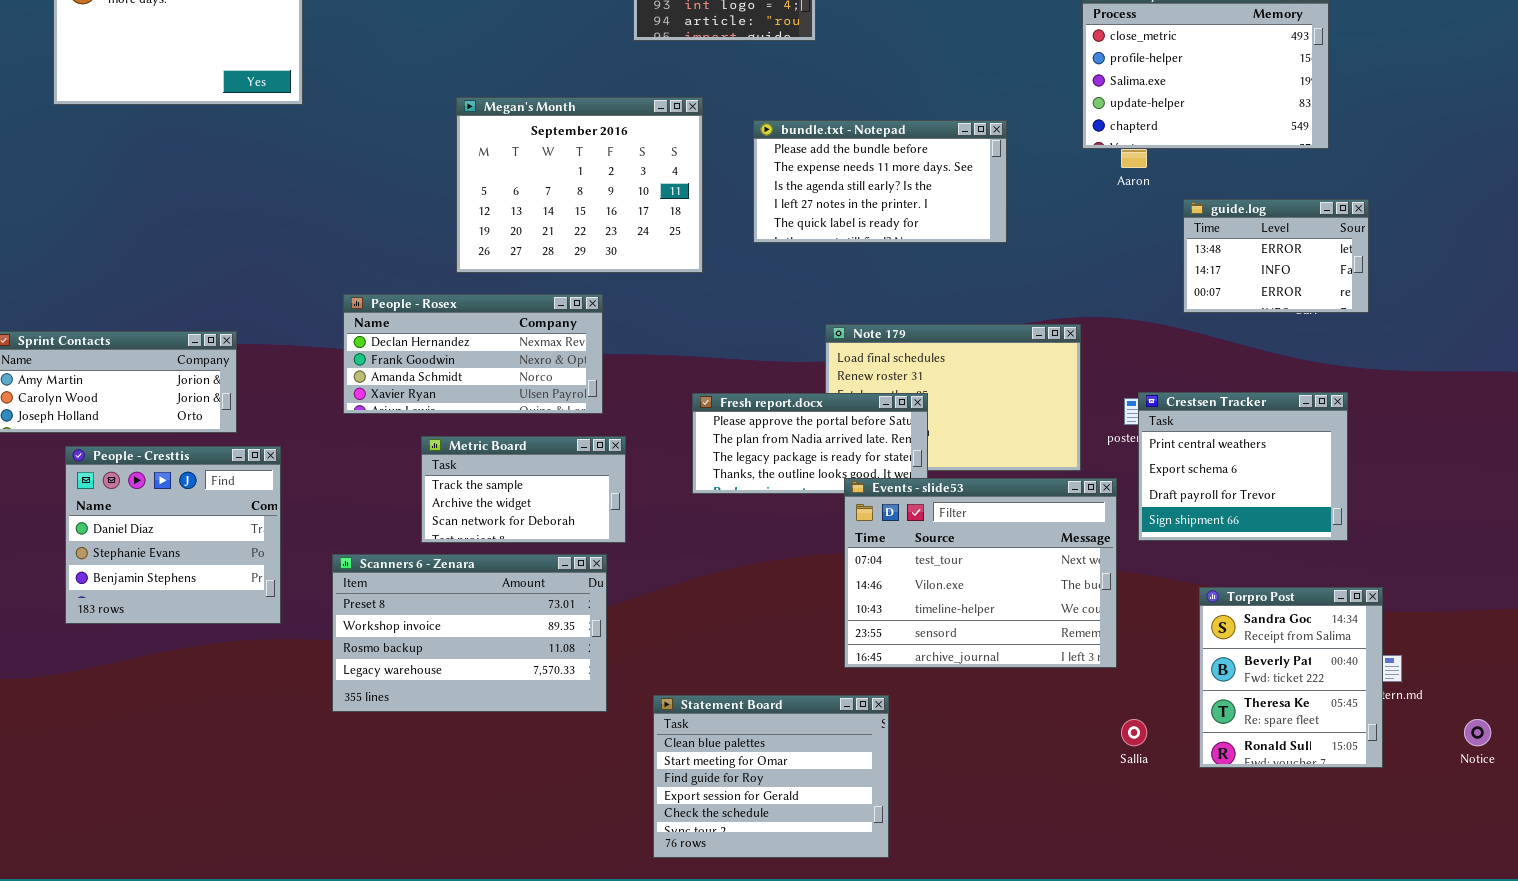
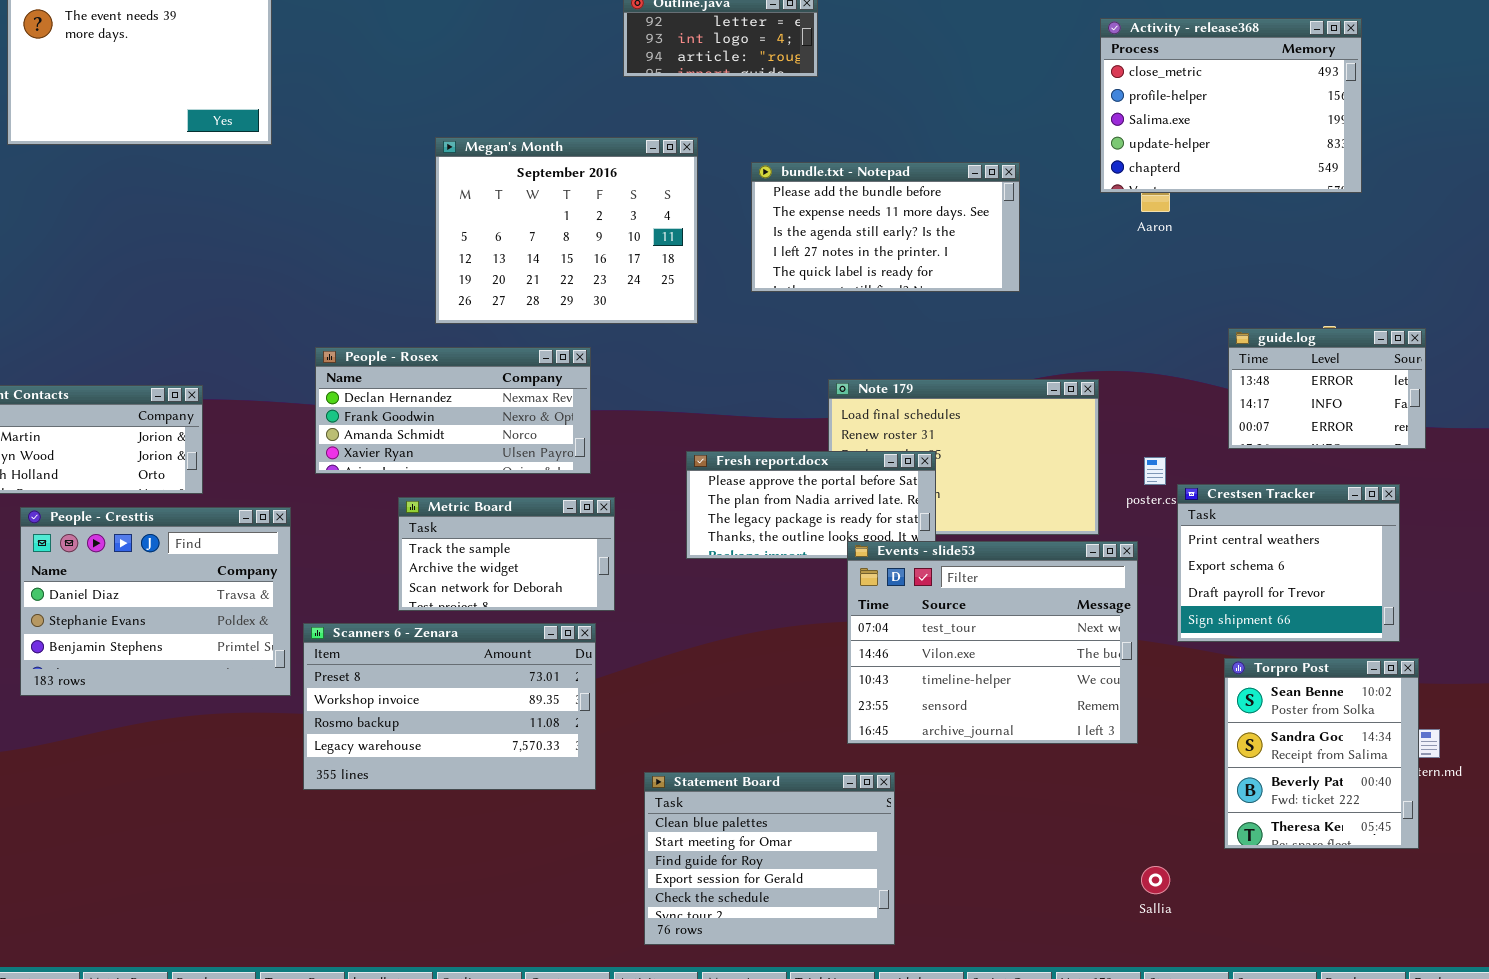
guide.log: [1183,199,1369,313] -> [1228,328,1426,449], moved
Crestsen Tracker: [1138,392,1348,541] -> [1177,484,1400,642], moved
People - Cresttis: [65,446,281,624] -> [20,507,291,696], resized
Torpro Post: [1199,587,1383,768] -> [1224,658,1419,849], scrolled up 1 row
Sallia: [1121,719,1147,746] -> [1141,866,1170,894], moved

